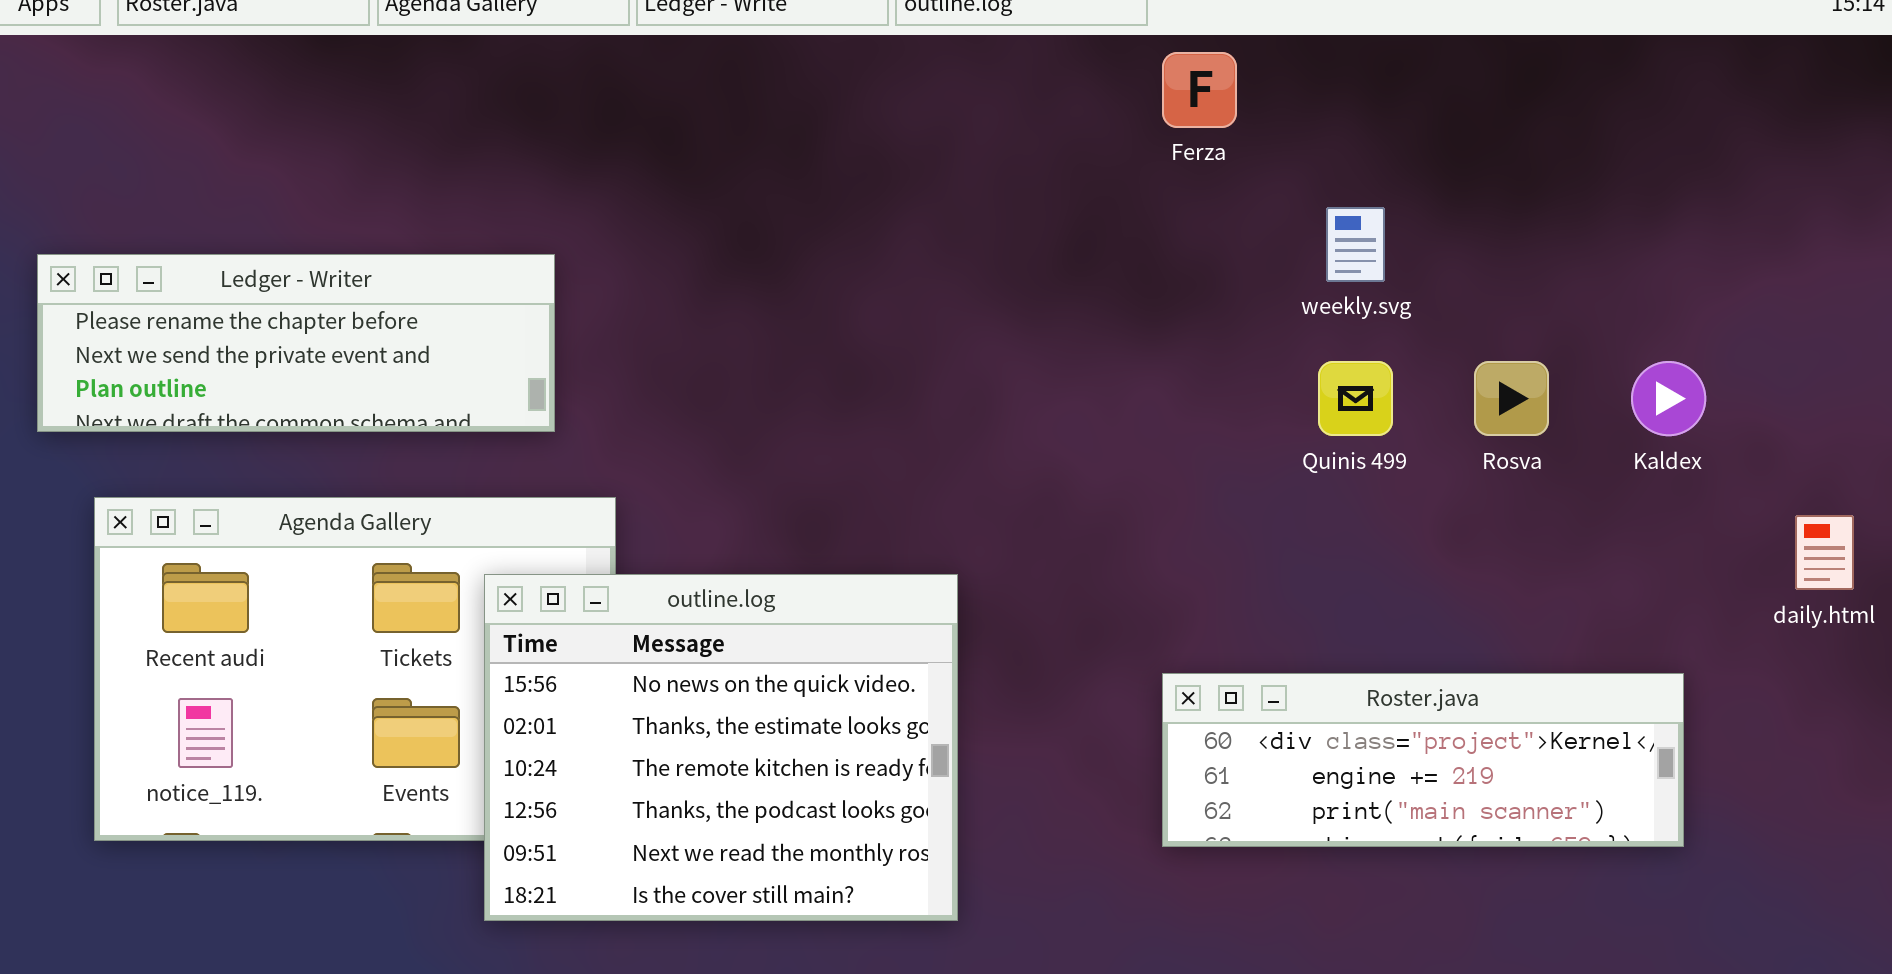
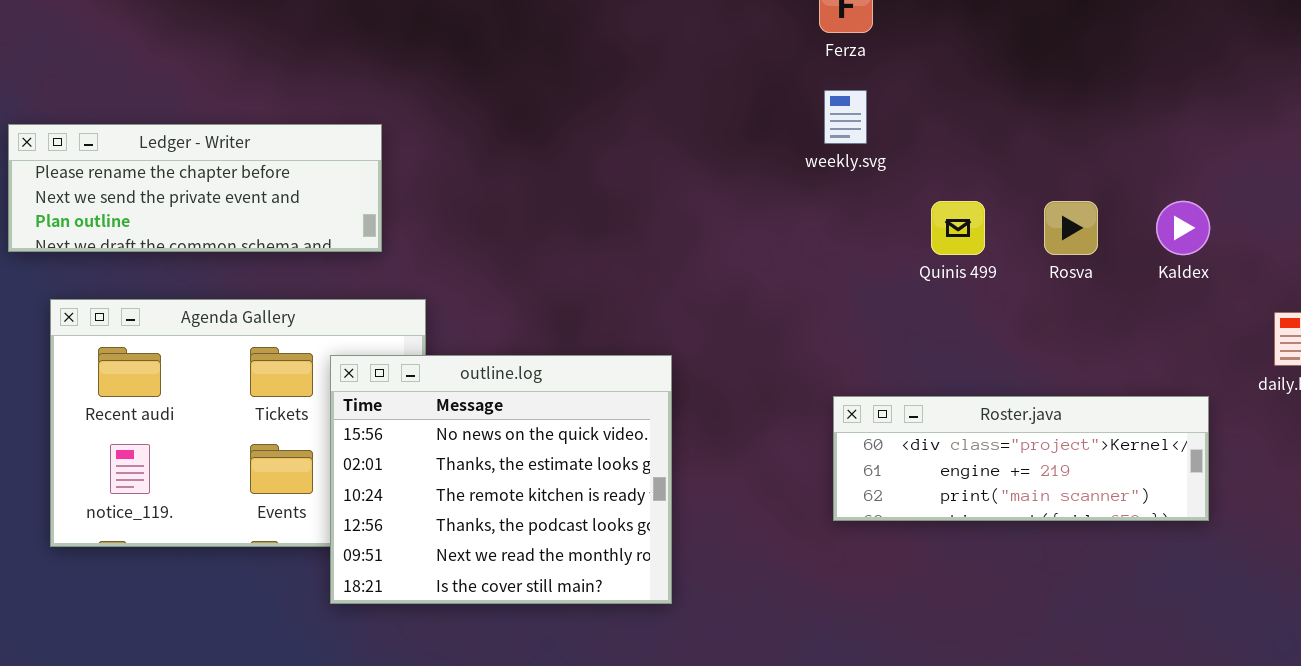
weekly.svg: [1326,207,1385,282] -> [824,90,867,144], moved
Roster.java: [1162,673,1684,847] -> [833,396,1209,521], moved

